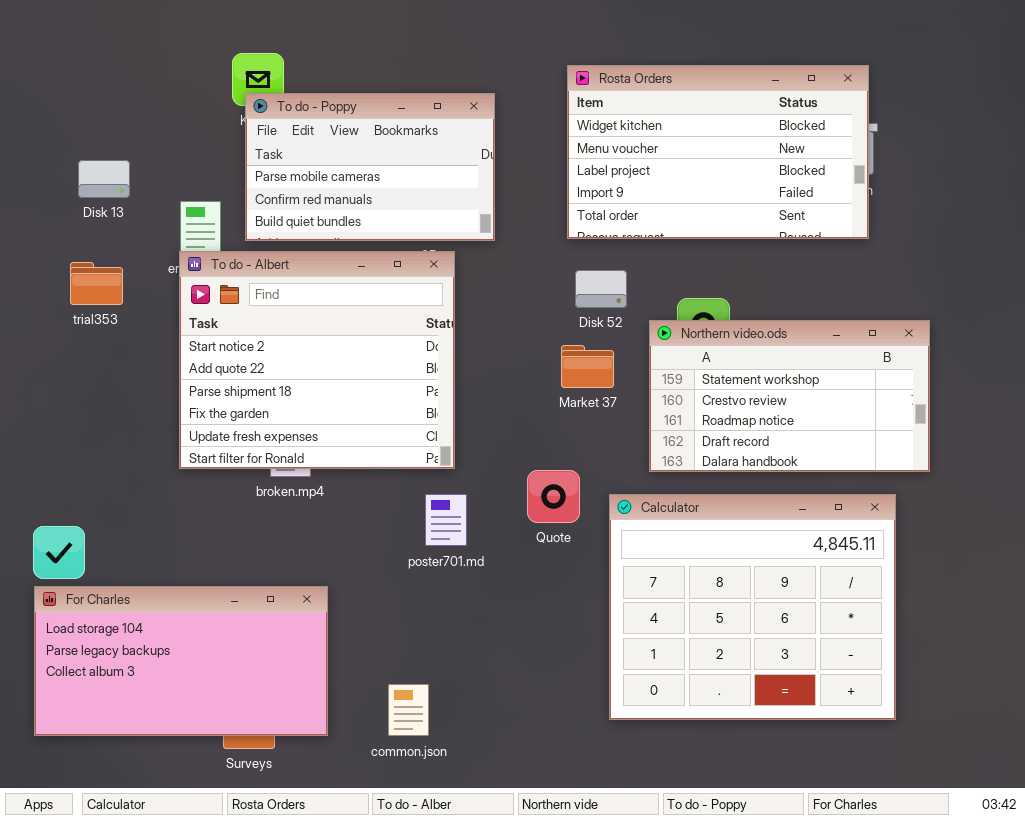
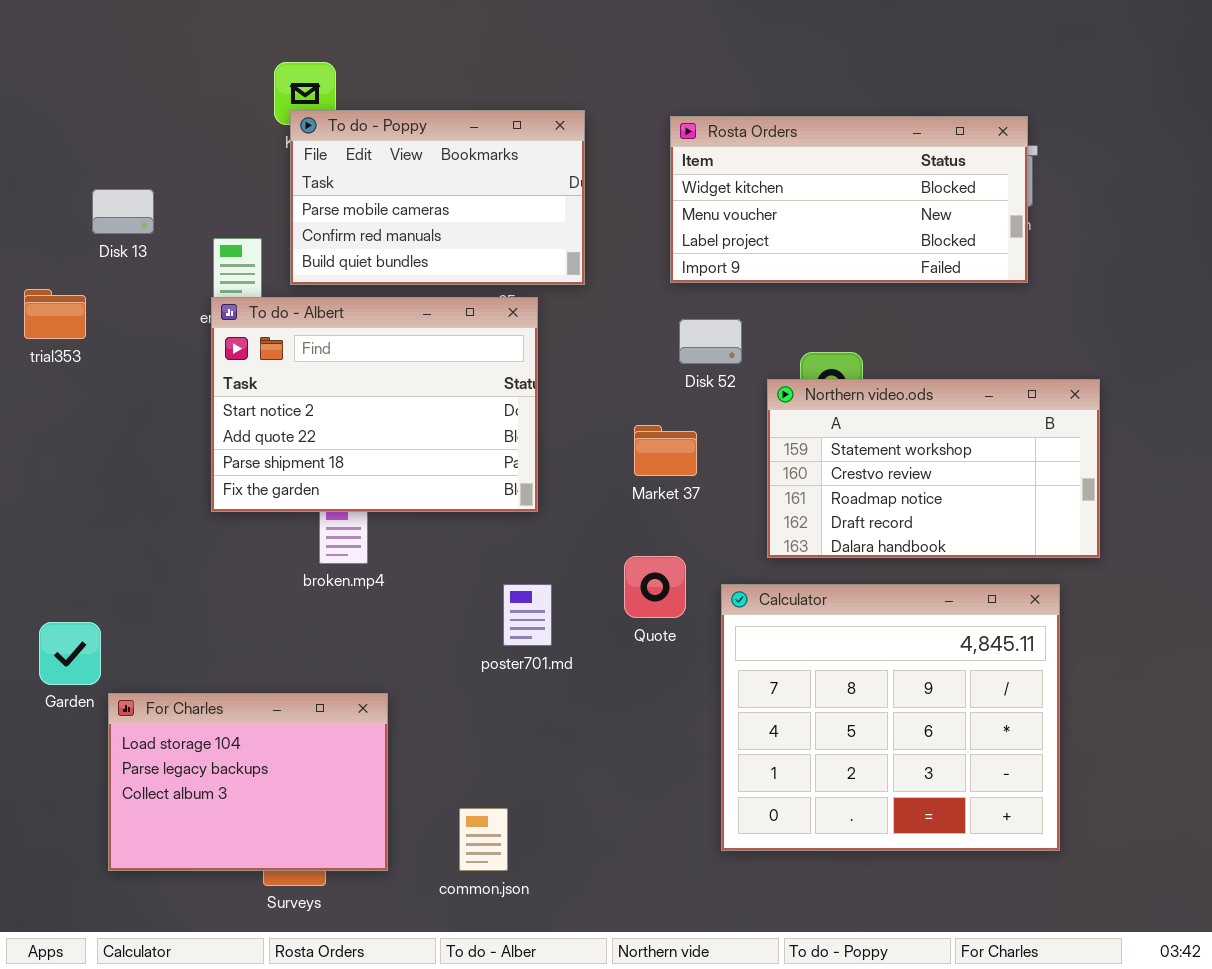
Rosta Orders: [567,65,869,239] -> [670,116,1028,283], resized
To do - Albert: [179,251,455,469] -> [211,297,538,512], resized
trial353: [70,262,123,305] -> [24,289,86,339], moved
Market 37: [561,345,614,388] -> [634,425,697,476], moved
For Charles: [34,586,328,736] -> [108,693,388,871], resized

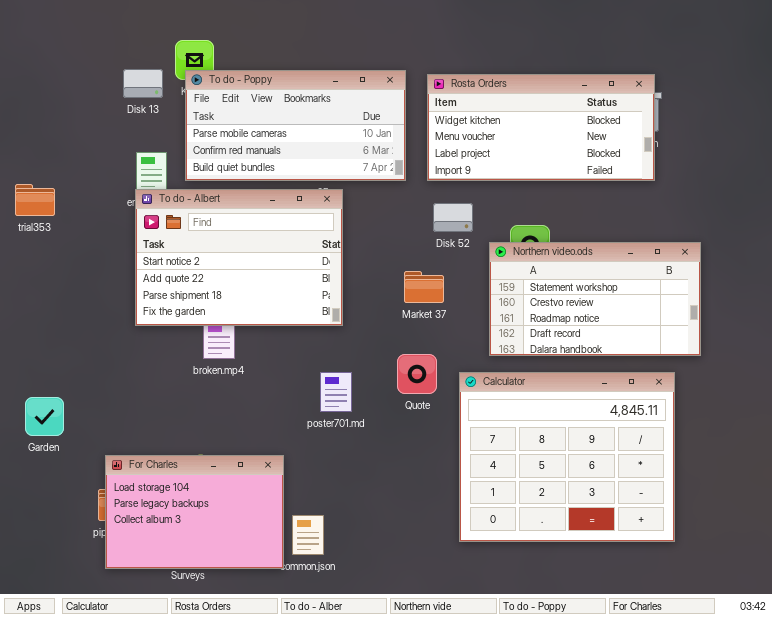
To do - Poppy: [290,110,585,285] -> [185,70,406,181], resized
Disk 13: [92,189,154,234] -> [123,69,163,98], moved
For Charles: [108,693,388,871] -> [105,455,284,569], moved

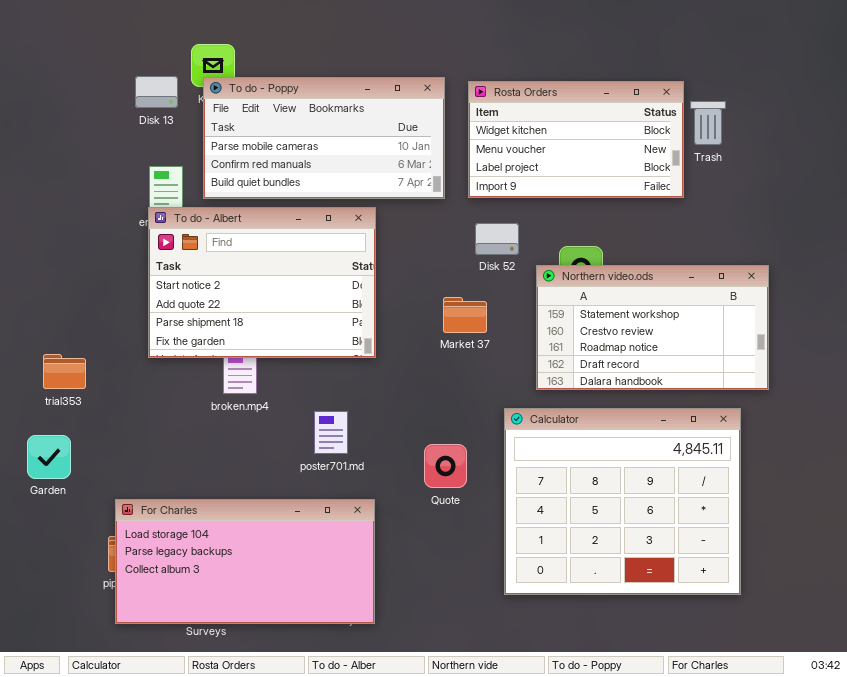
Rosta Orders: [427,74,655,181] -> [468,81,684,198], resized
trial353: [15,184,55,216] -> [43,354,86,389], moved
Quote: [397,354,437,394] -> [424,444,467,488], moved
poster701.md: [320,372,352,412] -> [314,411,348,454], moved
For Charles: [105,455,284,569] -> [115,499,375,624], resized

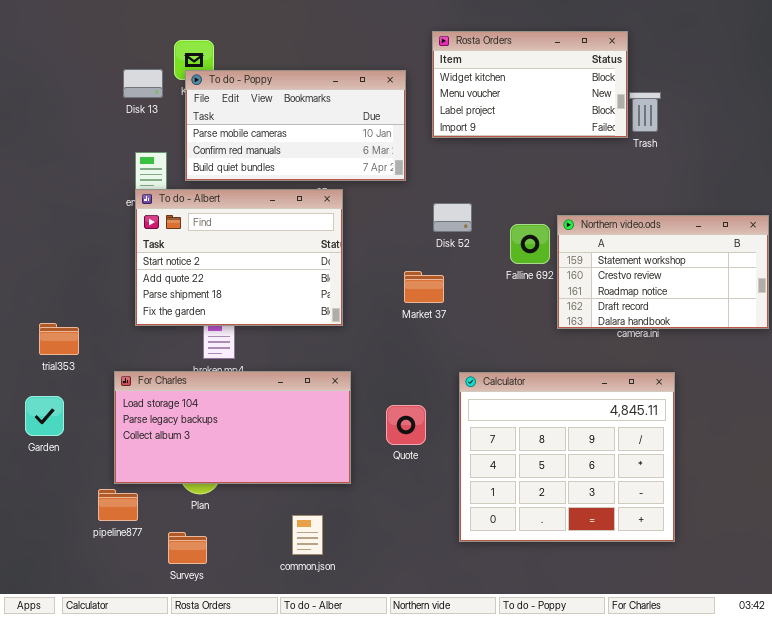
Rosta Orders: [468,81,684,198] -> [432,31,628,138], moved
Northern video.ods: [536,265,769,390] -> [557,215,769,329], moved
For Charles: [115,499,375,624] -> [114,371,351,484], moved

